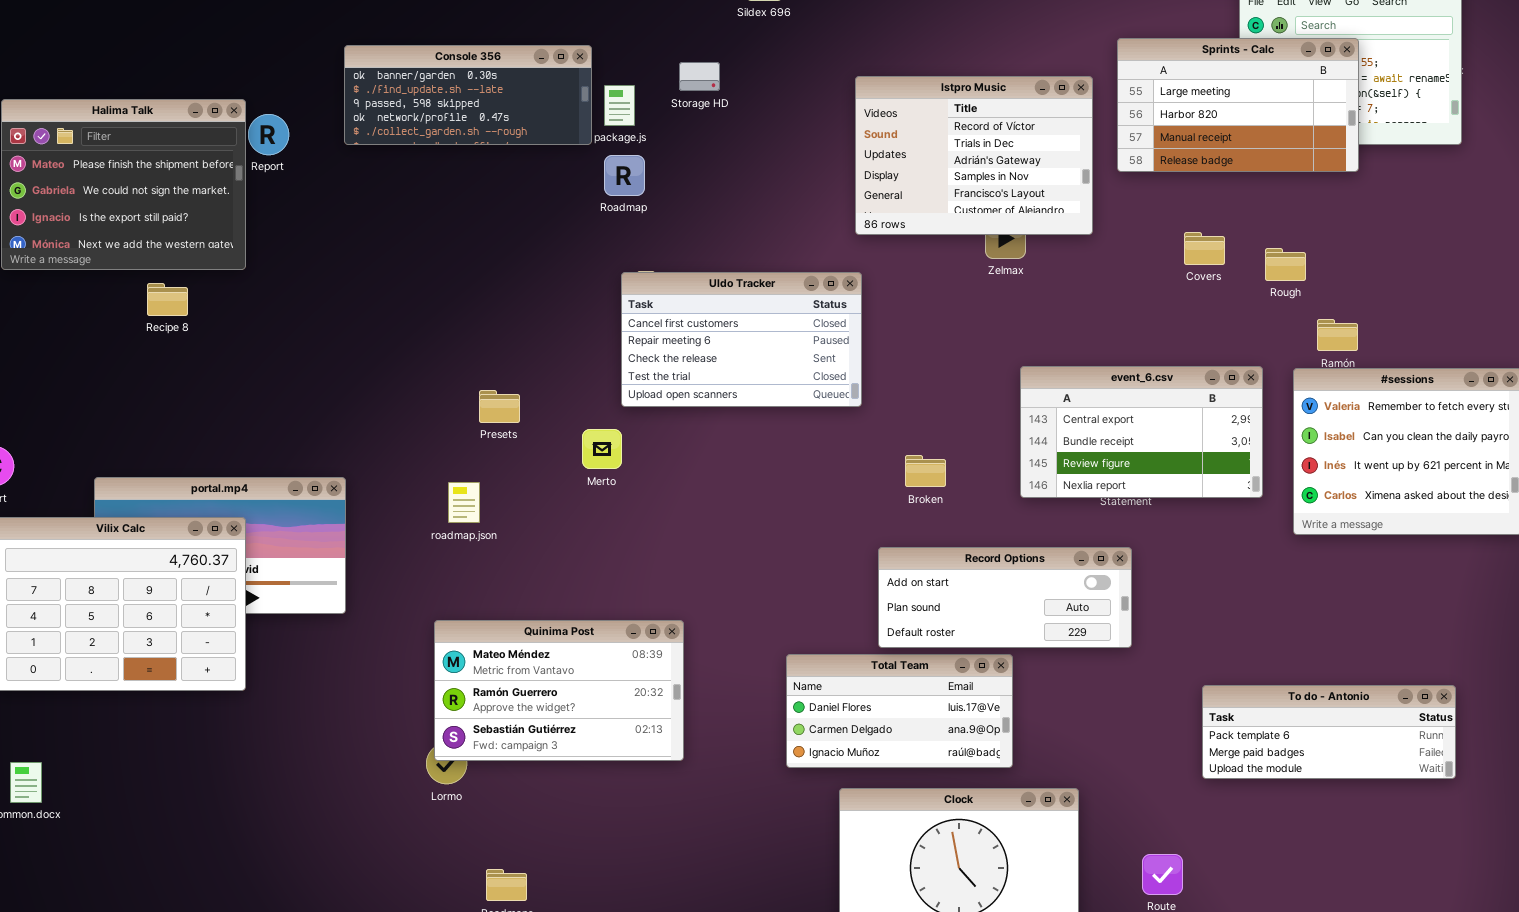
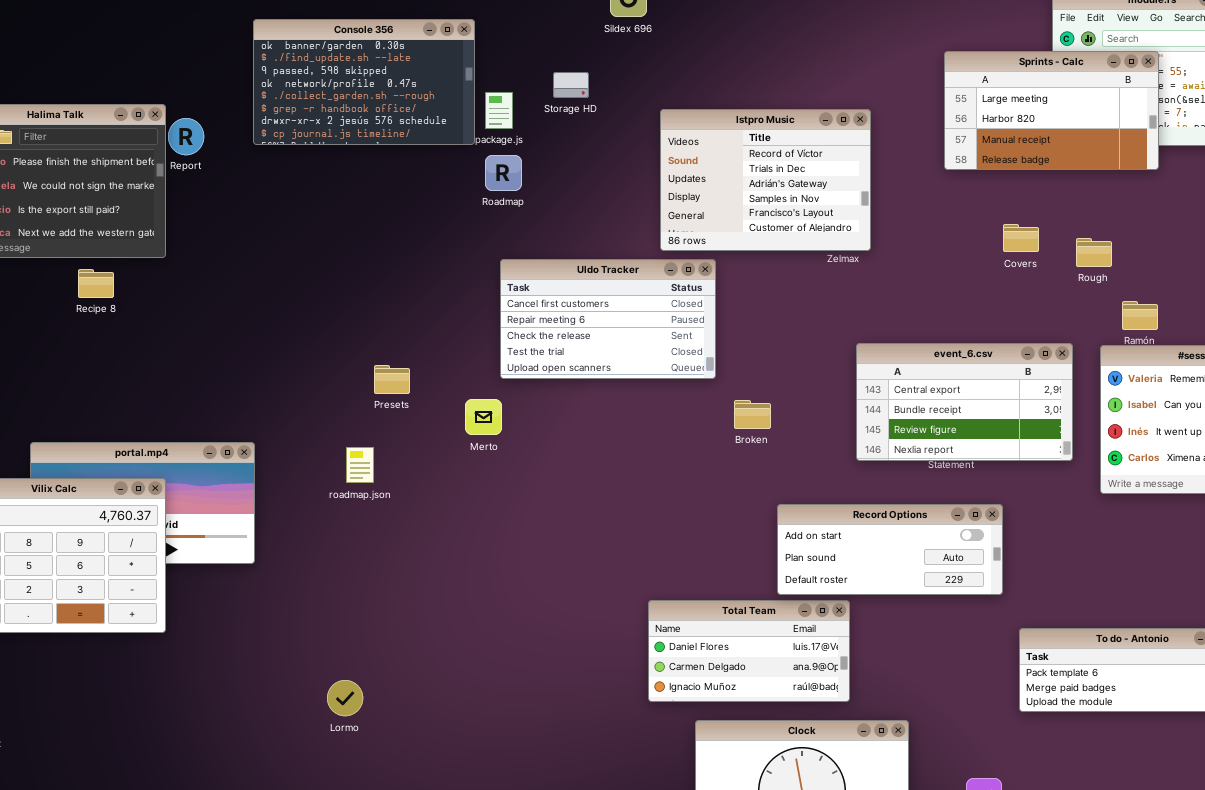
Console 356: [344,45,592,145] -> [253,19,475,145], resized
Istpro Music: [855,76,1093,235] -> [660,109,871,251], moved
Broken: [905,455,946,487] -> [734,400,771,429], moved
Record Options: [878,547,1132,648] -> [777,504,1003,595], moved
Quinima Post: [434,620,684,761] -> none, closed

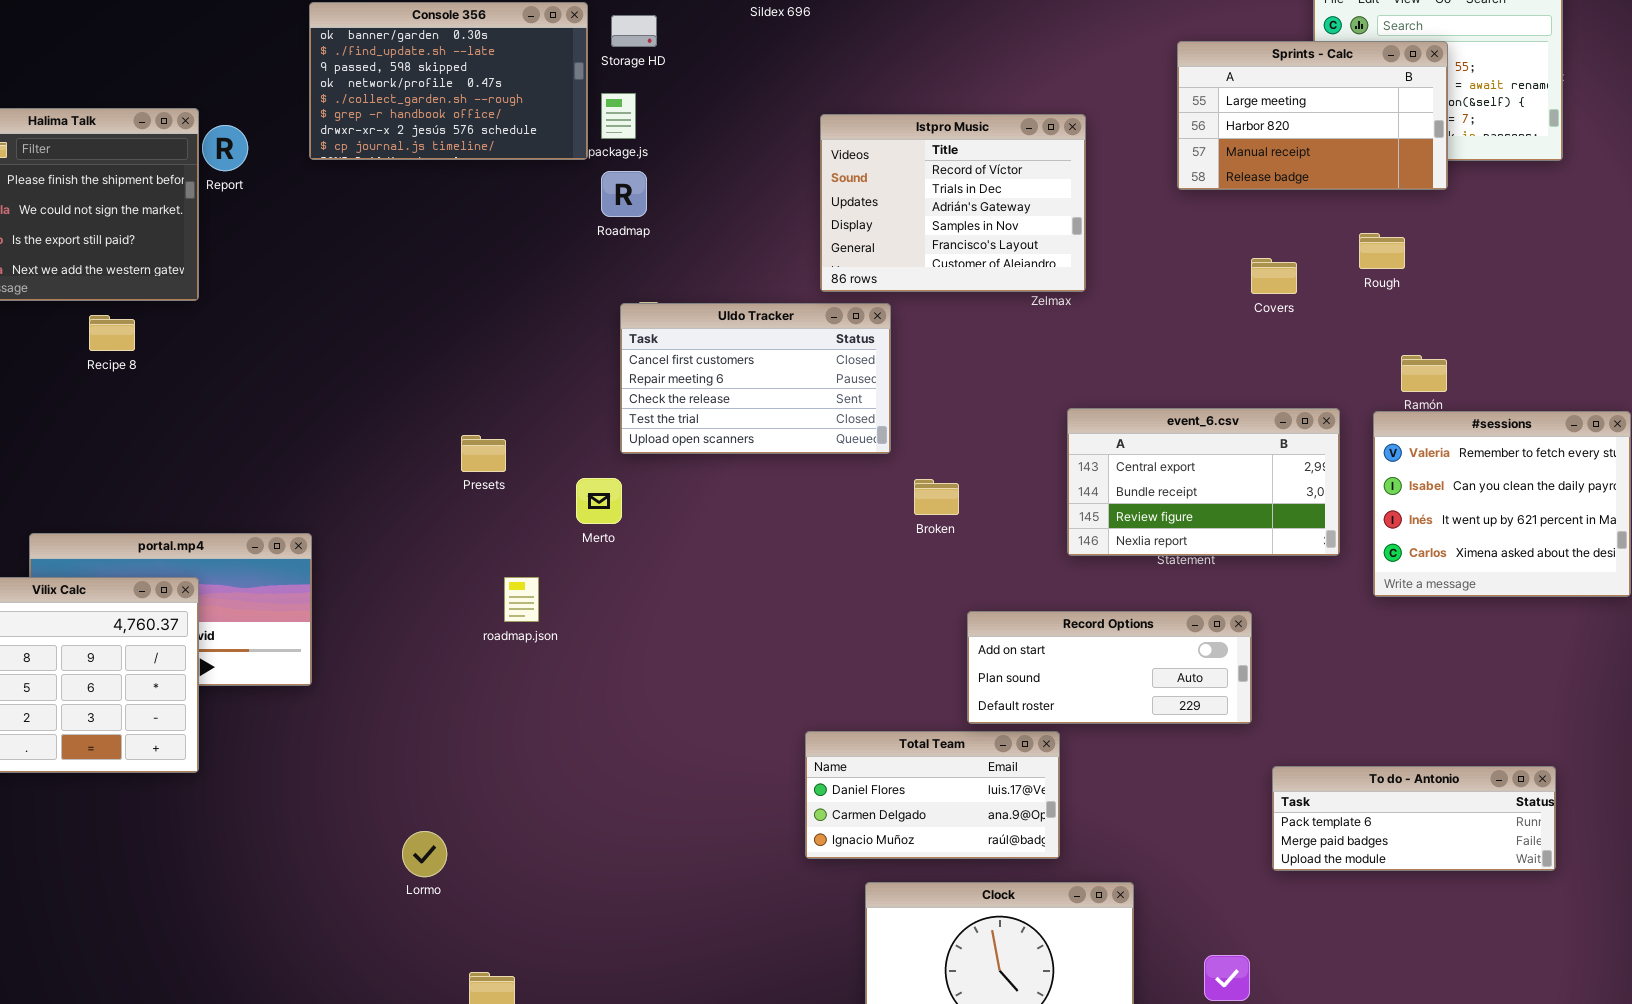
Storage HD: [553,72,589,98] -> [611,15,657,47], moved
Rough: [1076,238,1112,267] -> [1359,233,1405,269], moved
roadmap.json: [346,447,374,483] -> [504,577,539,622], moved

